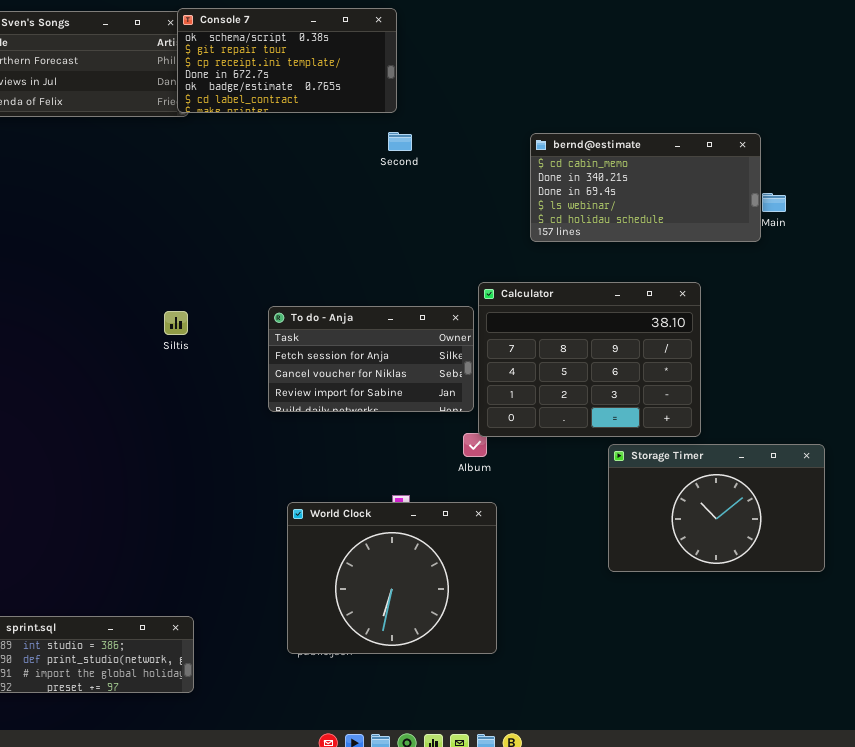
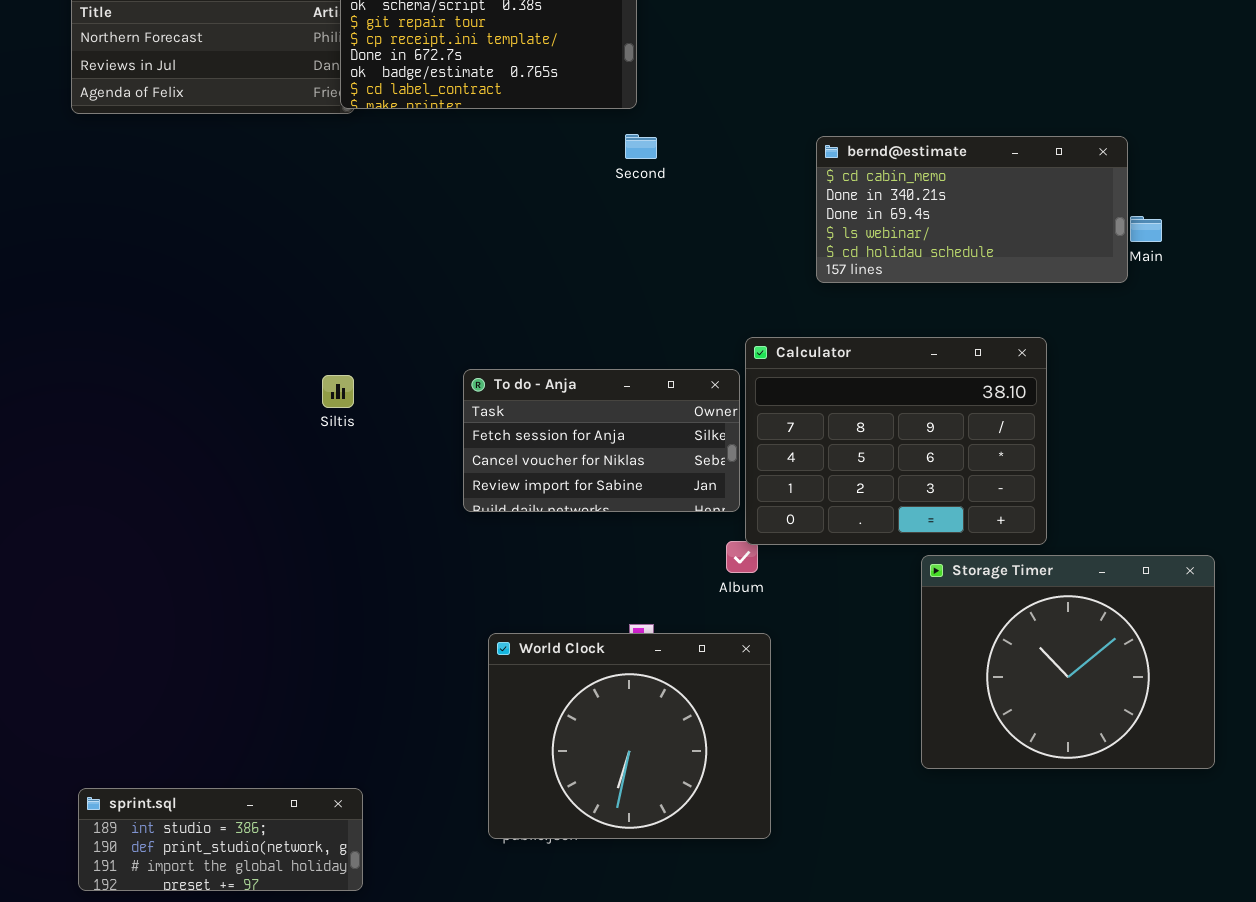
Storage Timer: [608,444,825,572] -> [921,555,1215,769], resized

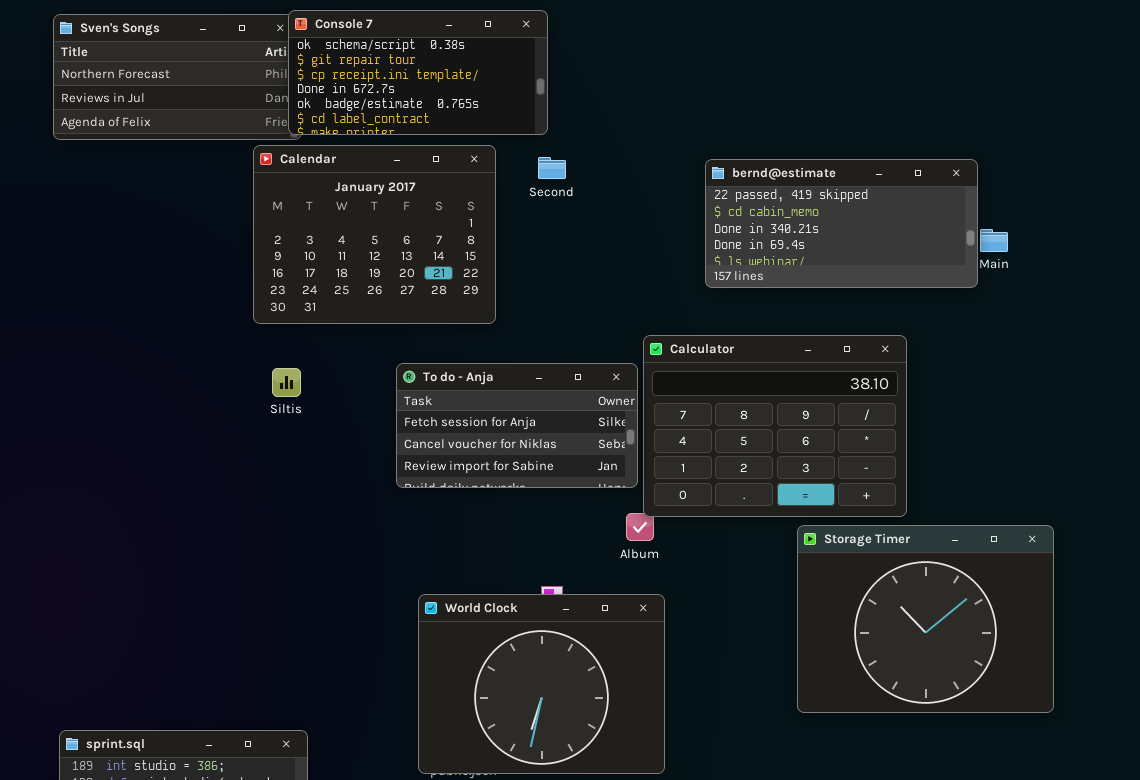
Calendar: none -> [253,145,496,324], opened
bernd@estimate: [816,136,1128,283] -> [705,159,978,288], scrolled up 1 row

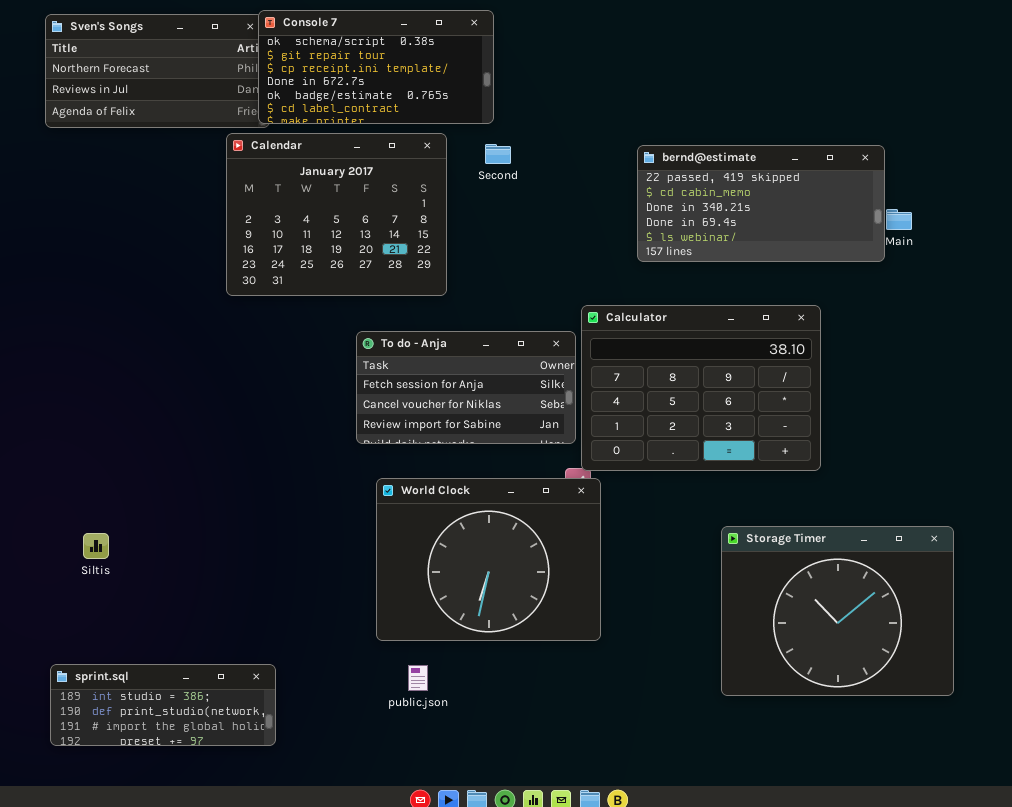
Siltis: [272,368,301,397] -> [83,533,109,559], moved
Storage Timer: [797,525,1054,713] -> [721,526,954,696], moved
World Clock: [418,594,665,774] -> [376,478,601,641], moved

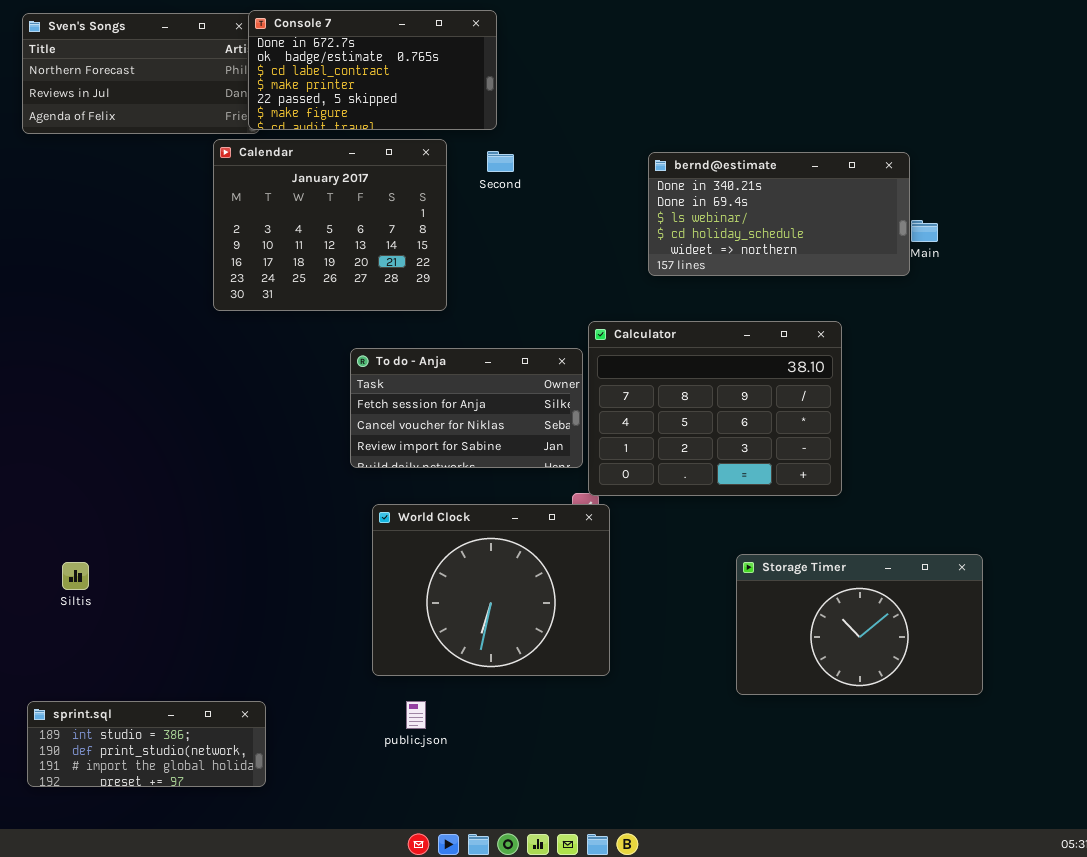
Console 7: [258,10,494,124] -> [248,10,497,130], scrolled down 3 rows
bernd@estimate: [637,145,885,262] -> [648,152,910,276], scrolled down 2 rows
Storage Timer: [721,526,954,696] -> [736,554,983,695], resized

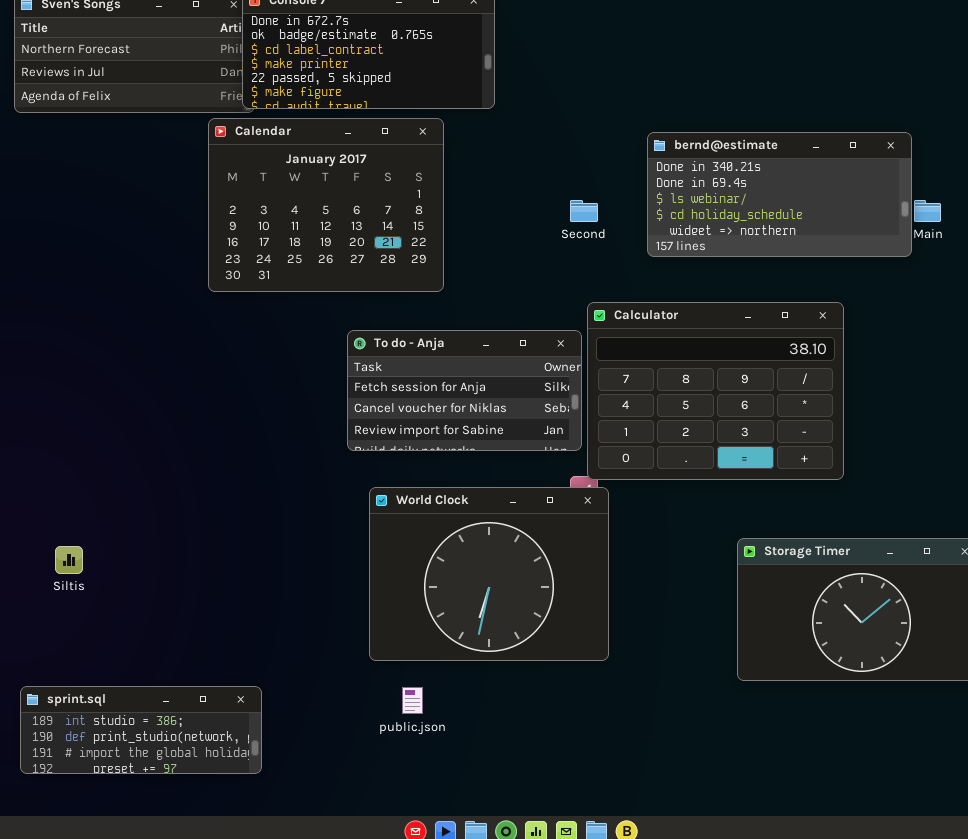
Second: [487,151,514,172] -> [570,200,598,222], moved

